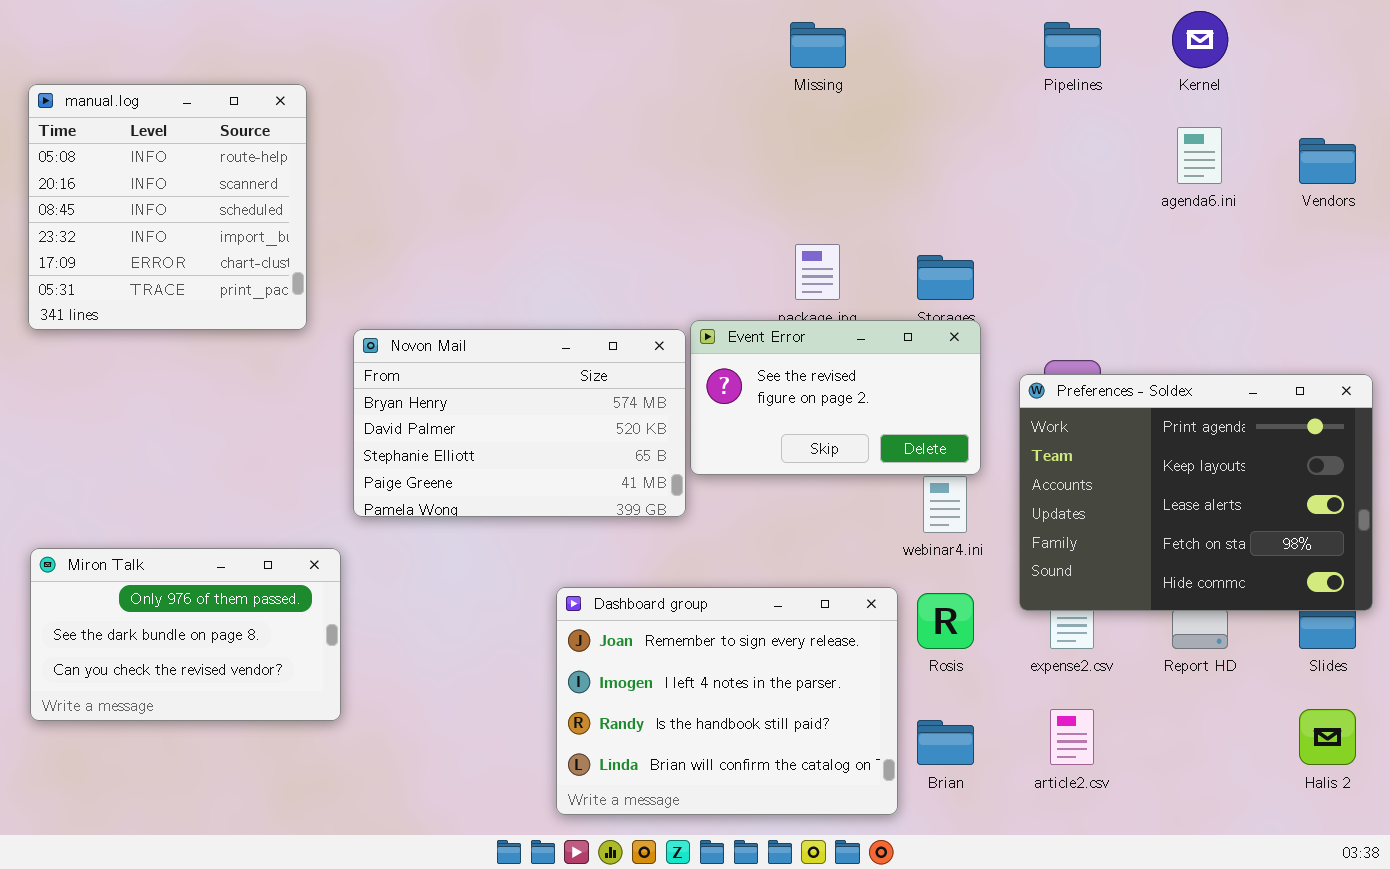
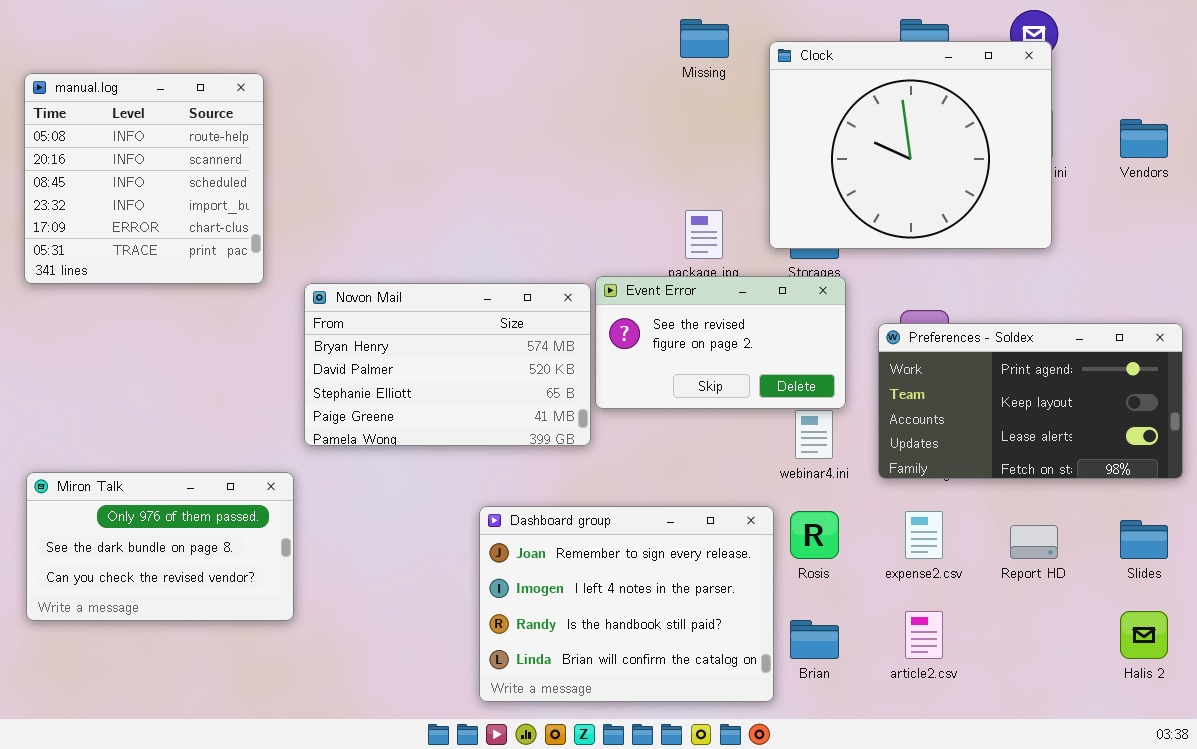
Clock: none -> [769,41,1052,249], opened
Preferences - Soldex: [1019,374,1373,611] -> [878,323,1183,479], resized

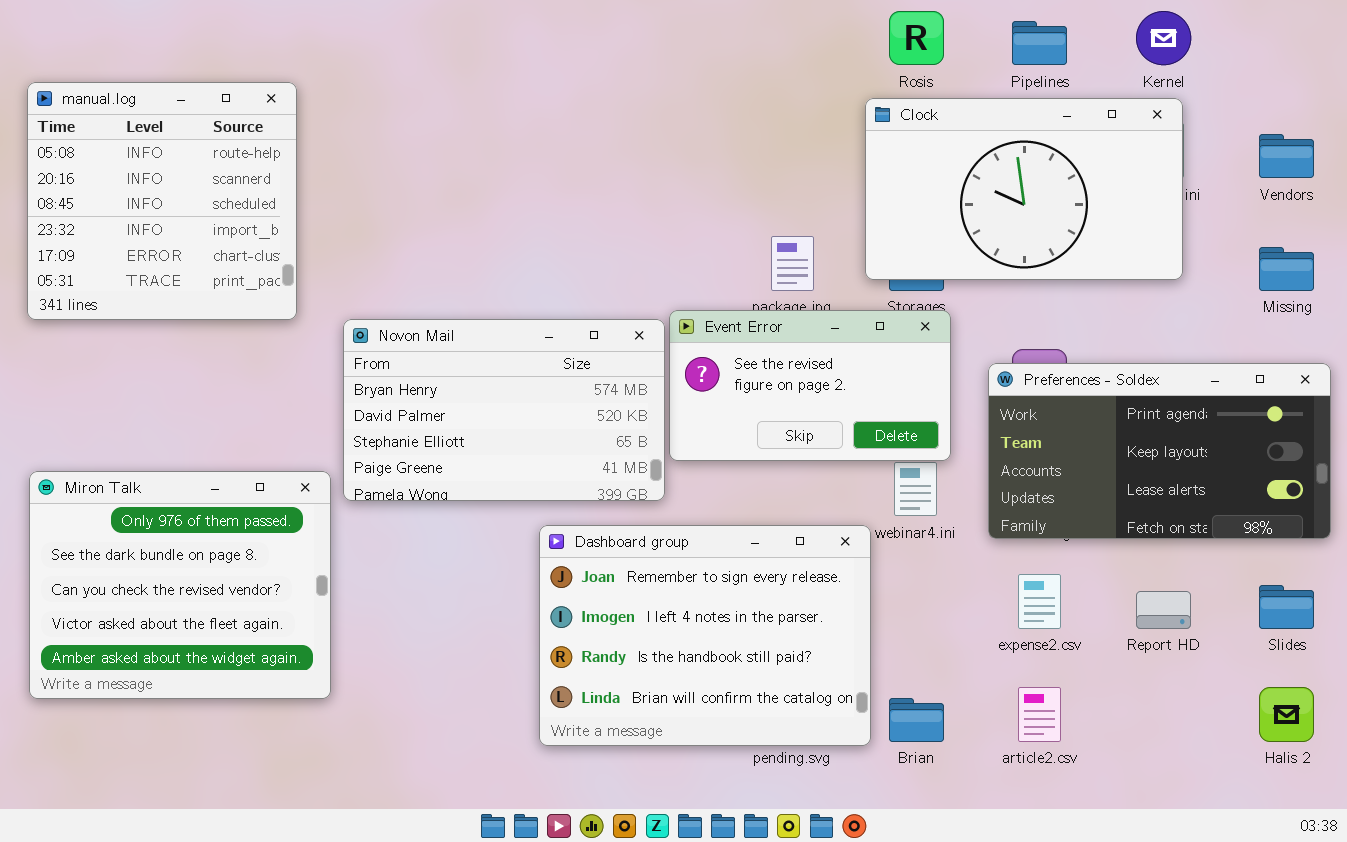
Missing: [680,19,729,58] -> [1259,247,1314,291], moved
Clock: [769,41,1052,249] -> [865,98,1183,280], resized
Miron Talk: [26,472,294,621] -> [29,471,331,699], resized
Dashboard group: [479,506,774,702] -> [539,525,871,746], moved
Rosis: [790,511,839,559] -> [889,11,944,65], moved

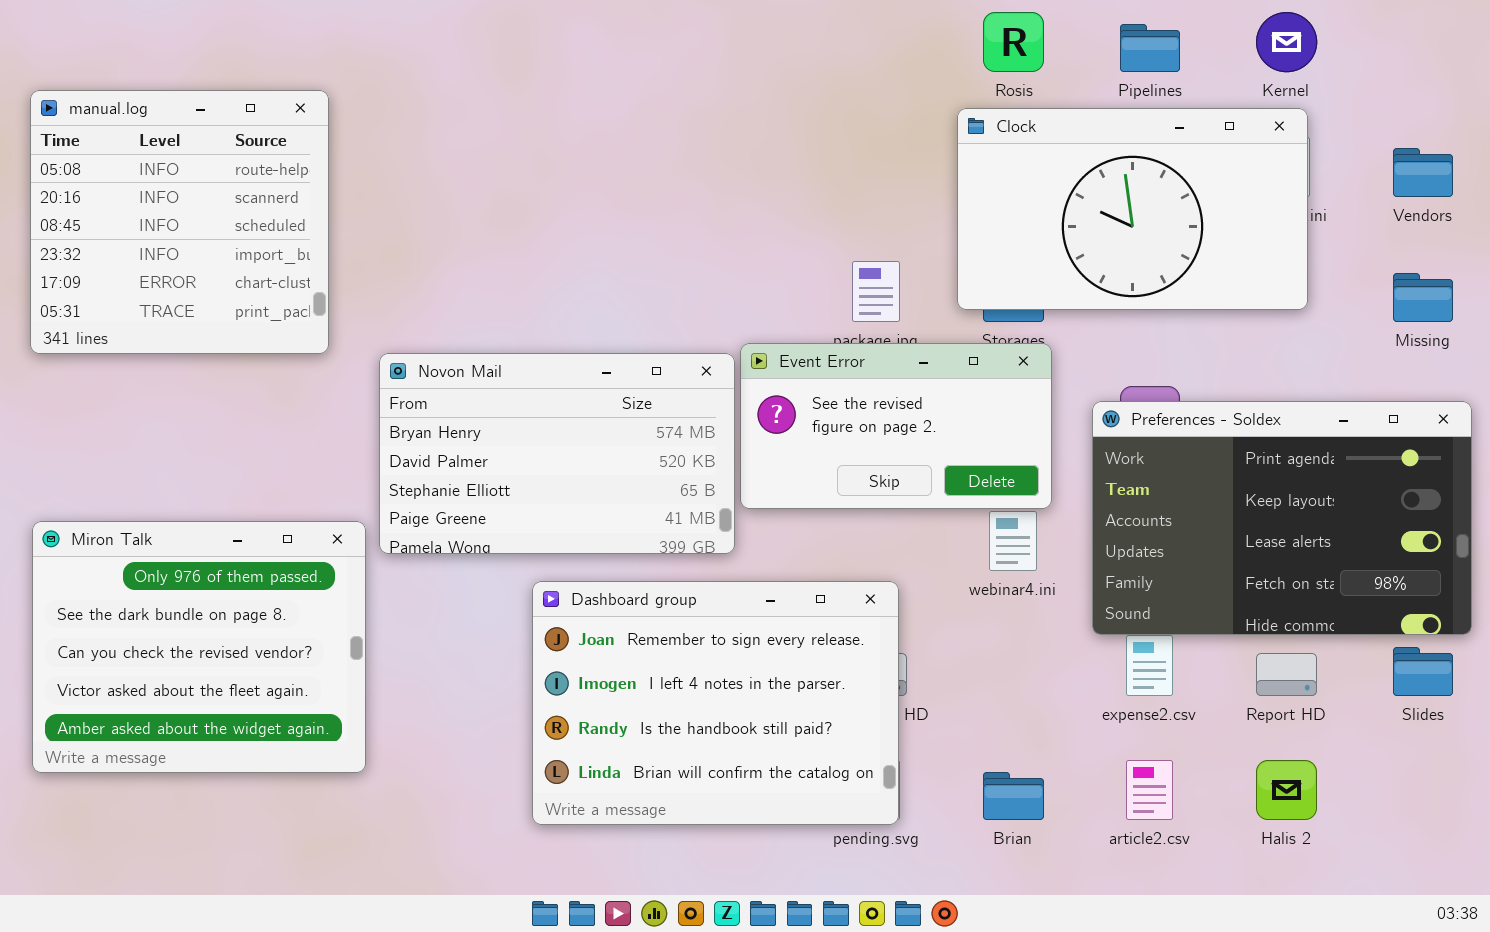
Preferences - Soldex: [988,363,1331,539] -> [1092,401,1472,635], resized
Dashboard group: [539,525,871,746] -> [532,581,899,825], moved
Halis 2: [1259,687,1314,742] -> [1256,760,1317,820], moved

